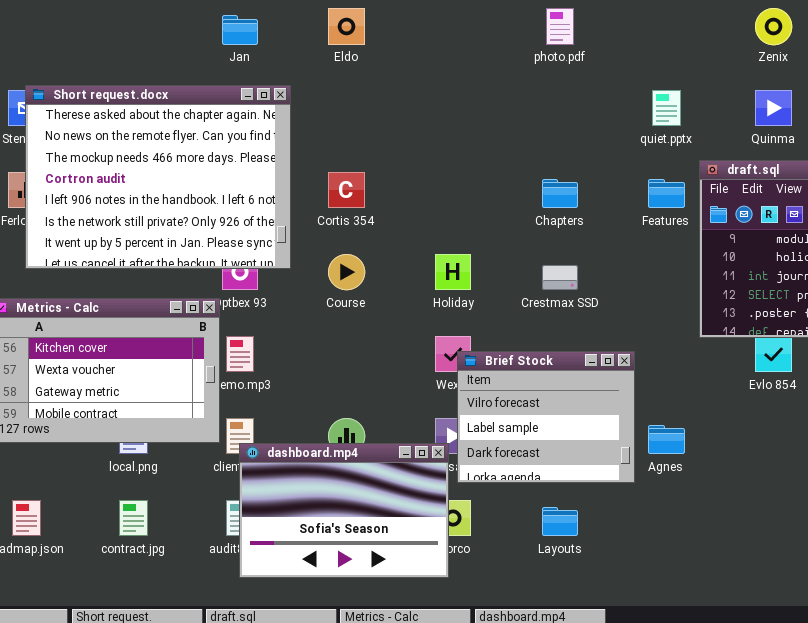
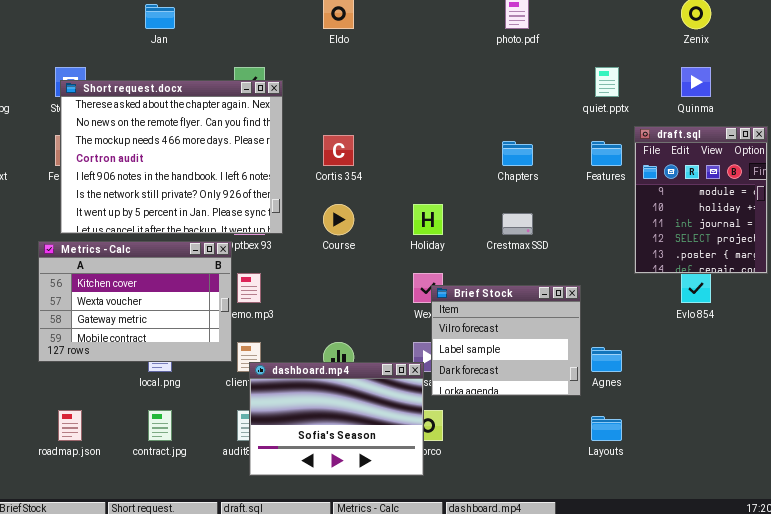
Jan: [222,15,258,45] -> [145,4,175,29], moved
Short request.docx: [25,85,291,269] -> [60,80,283,234], moved
Layouts: [542,507,578,536] -> [591,416,622,441], moved

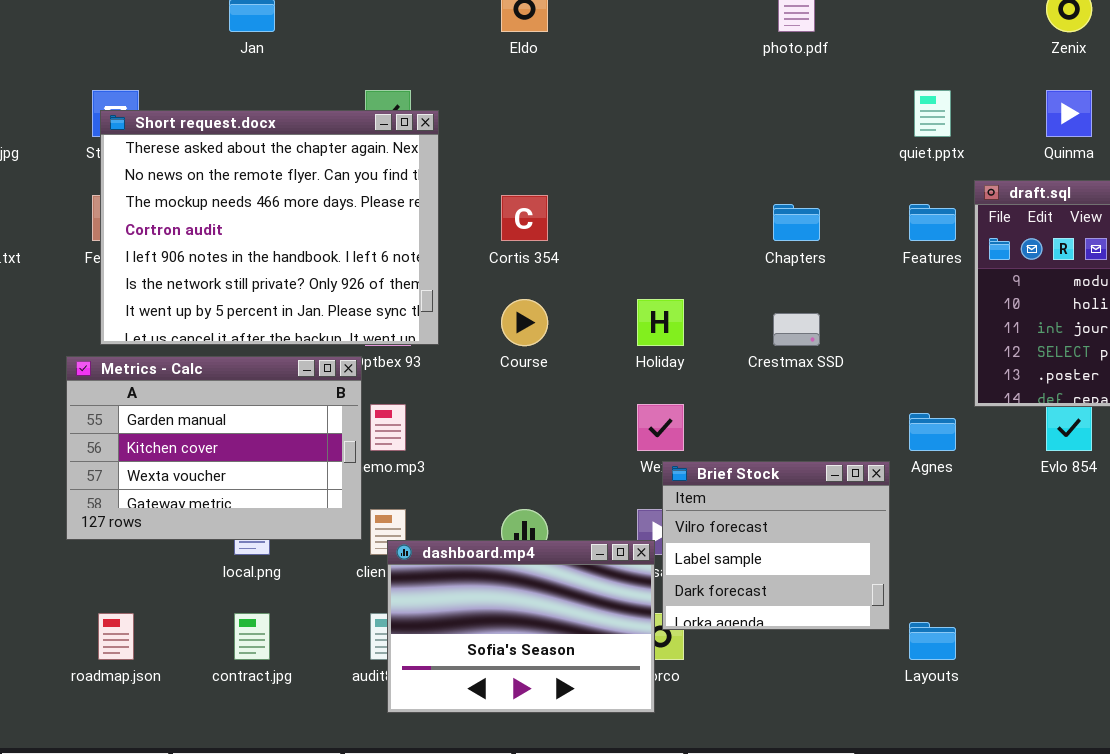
Metrics - Calc: [38,241,232,362] -> [66,356,362,540], scrolled up 1 row
Brief Stock: [431,285,581,396] -> [662,461,890,630], moved
Agnes: [591,347,622,372] -> [909,413,956,451], moved

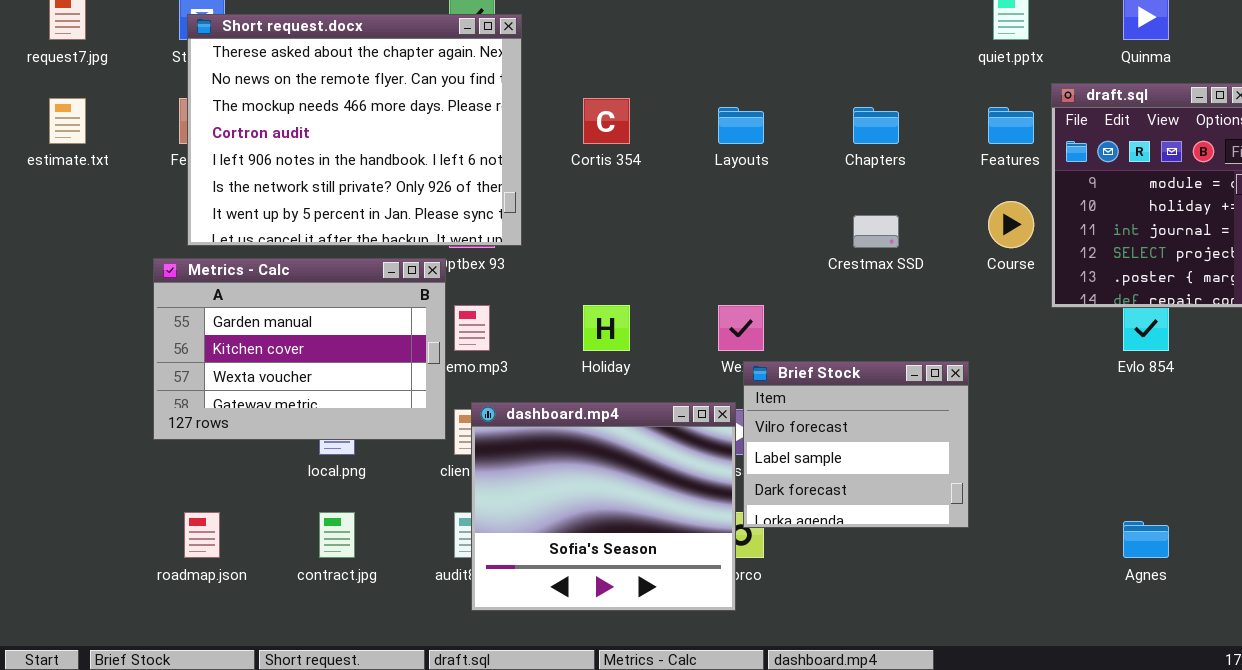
Course: [501,299,548,346] -> [988,201,1034,248], moved
Holiday: [637,299,684,346] -> [583,305,630,351], moved
Agnes: [909,413,956,451] -> [1123,521,1169,558], moved
dashboard.mp4: [387,540,655,713] -> [471,402,736,611], resized
Layouts: [909,622,956,660] -> [718,107,764,144], moved

